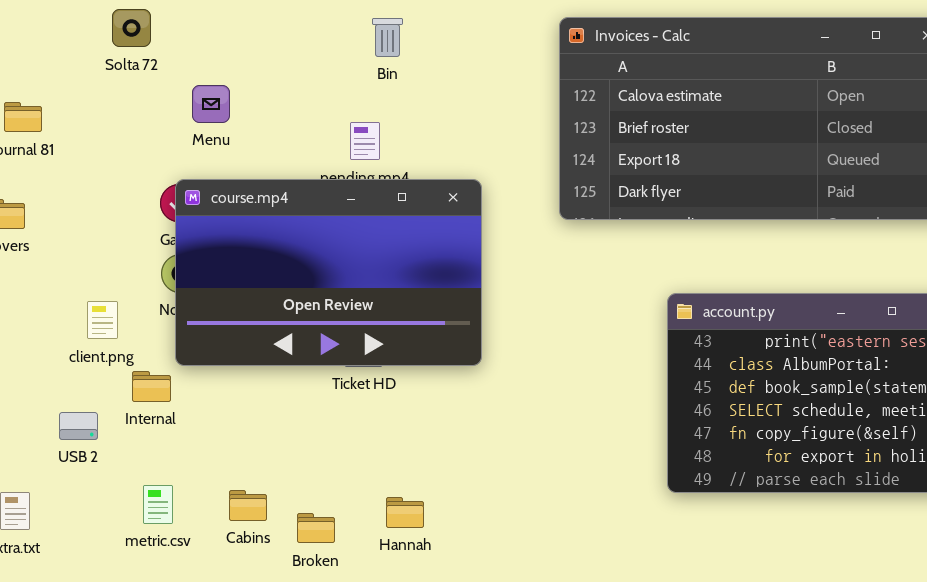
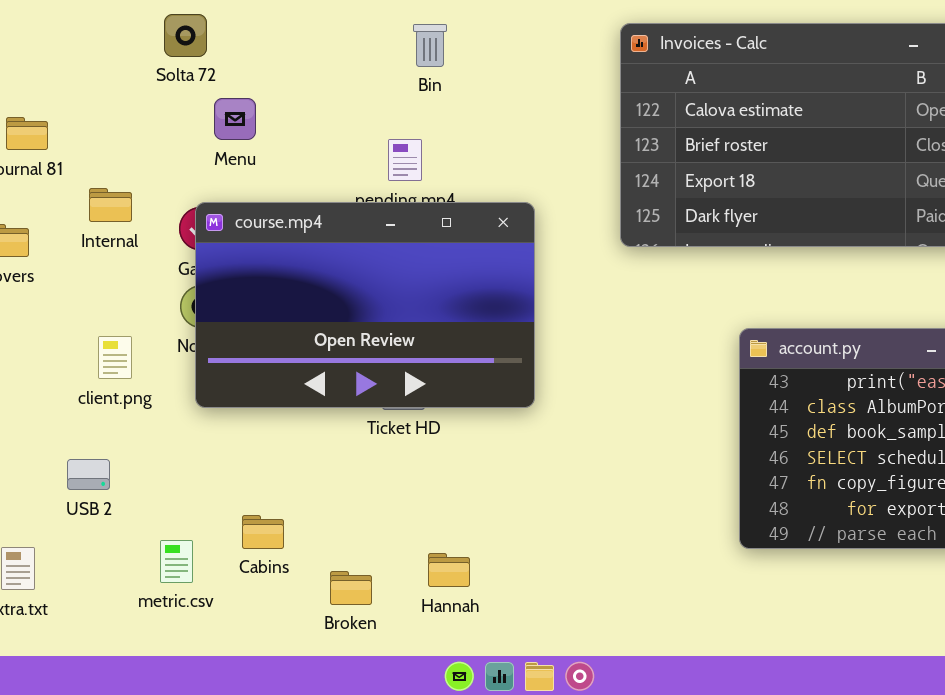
Solta 72: [112,9,151,47] -> [164,14,207,57], moved
Internal: [132,371,171,402] -> [89,188,132,222], moved
Cabins: [229,490,267,521] -> [242,515,284,549], moved

